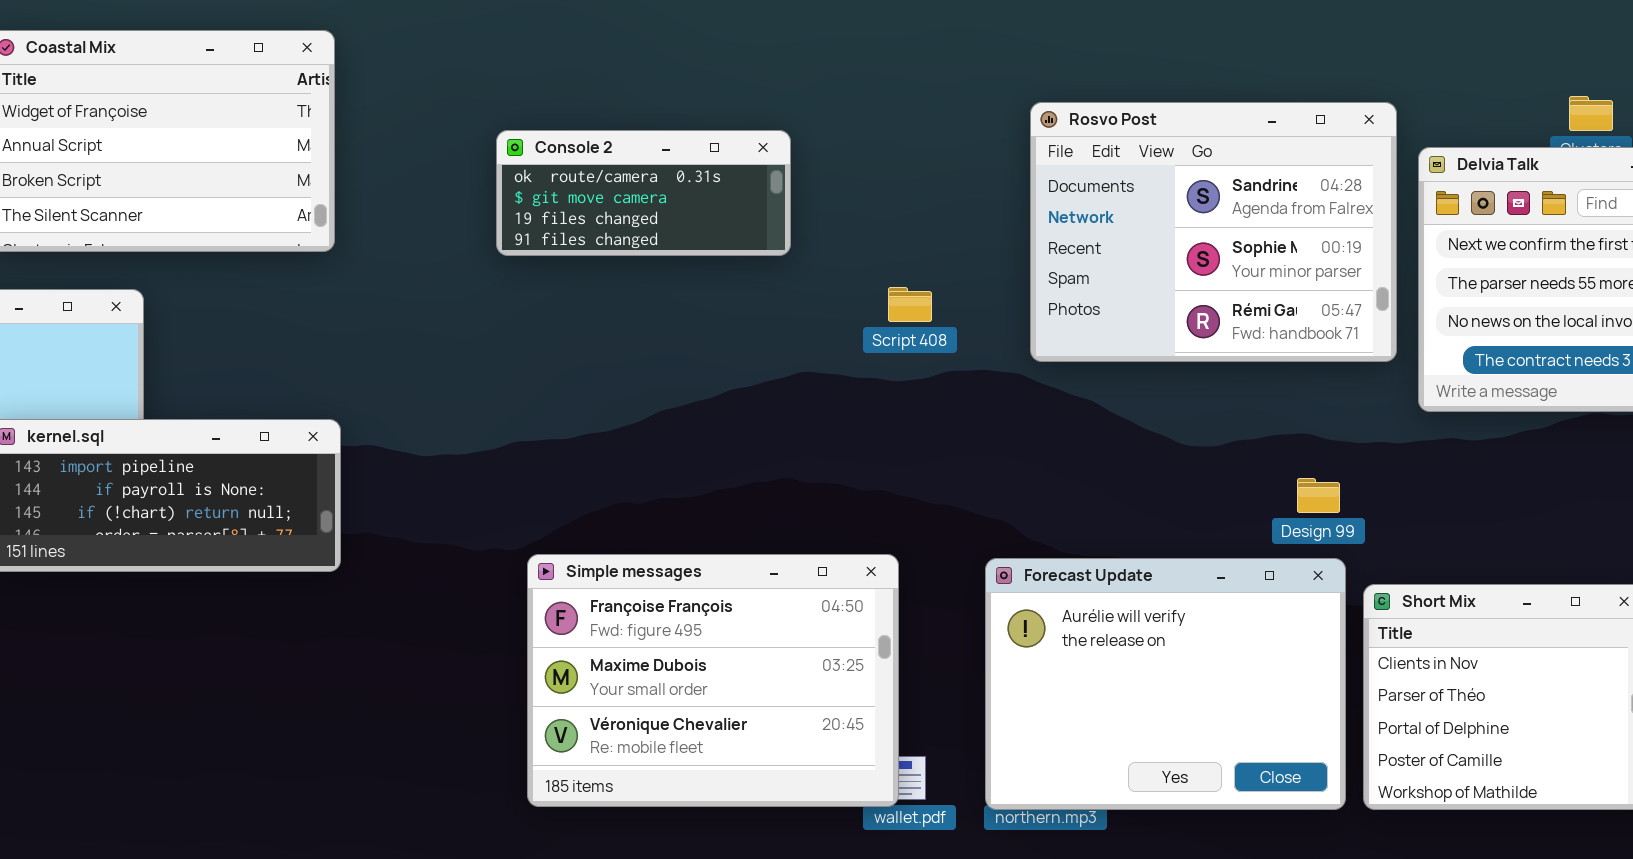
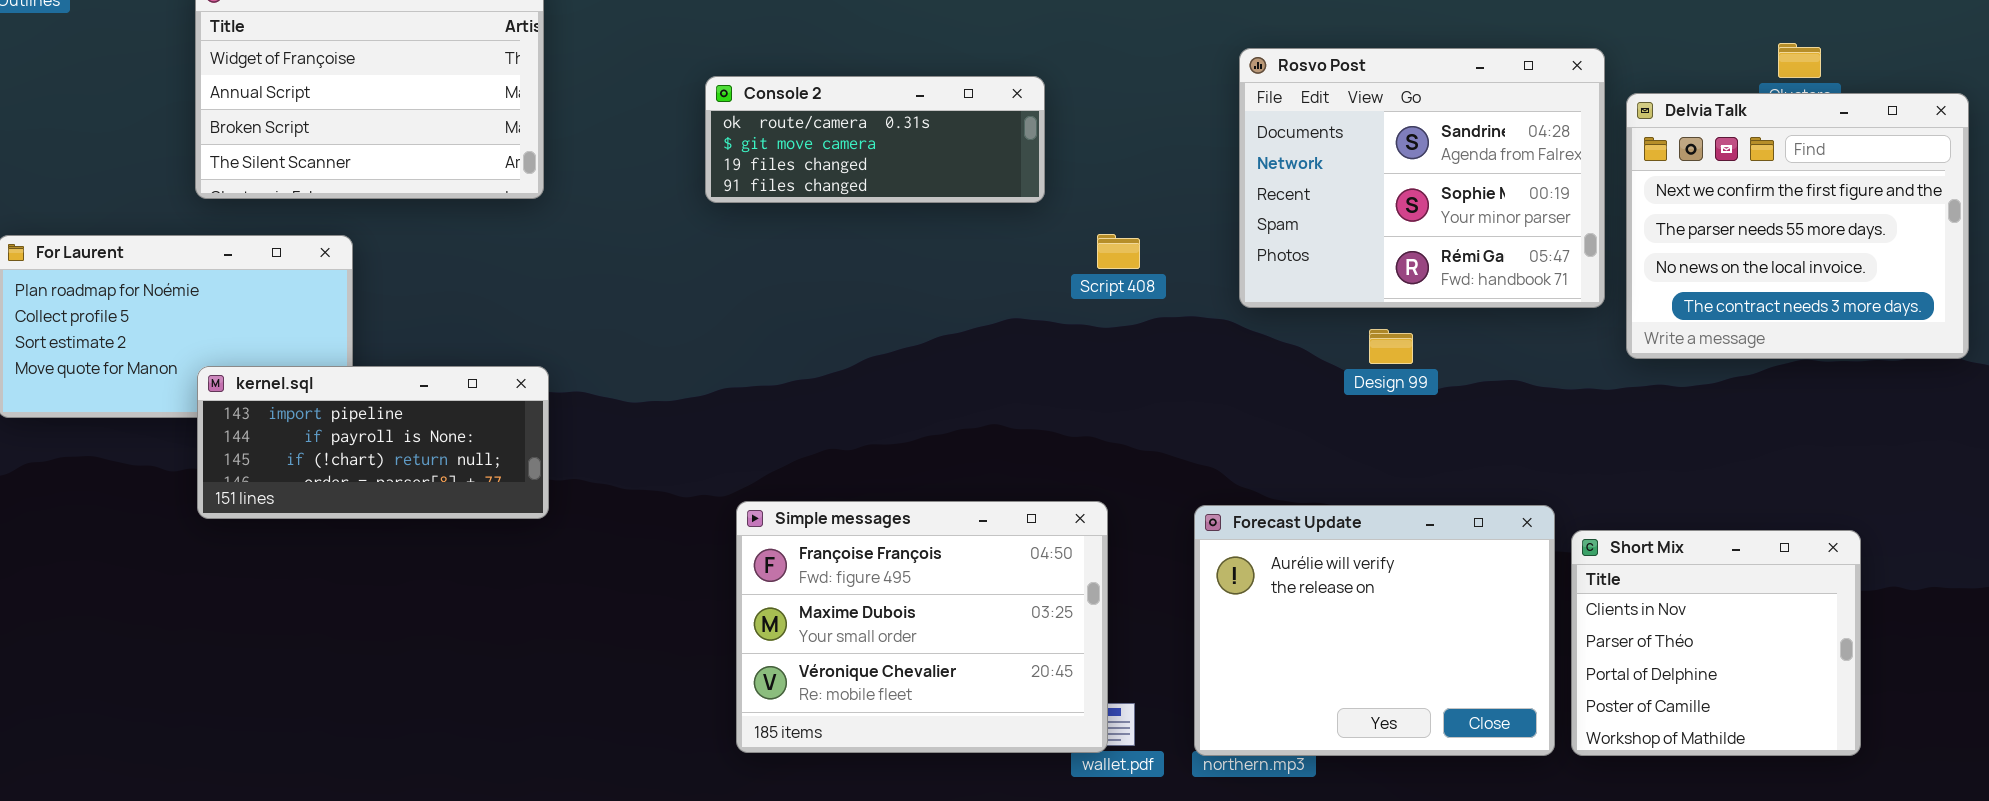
Console 2: [496,130,791,256] -> [705,76,1045,203], resized
Design 99: [1297,478,1340,513] -> [1369,329,1413,364], moved

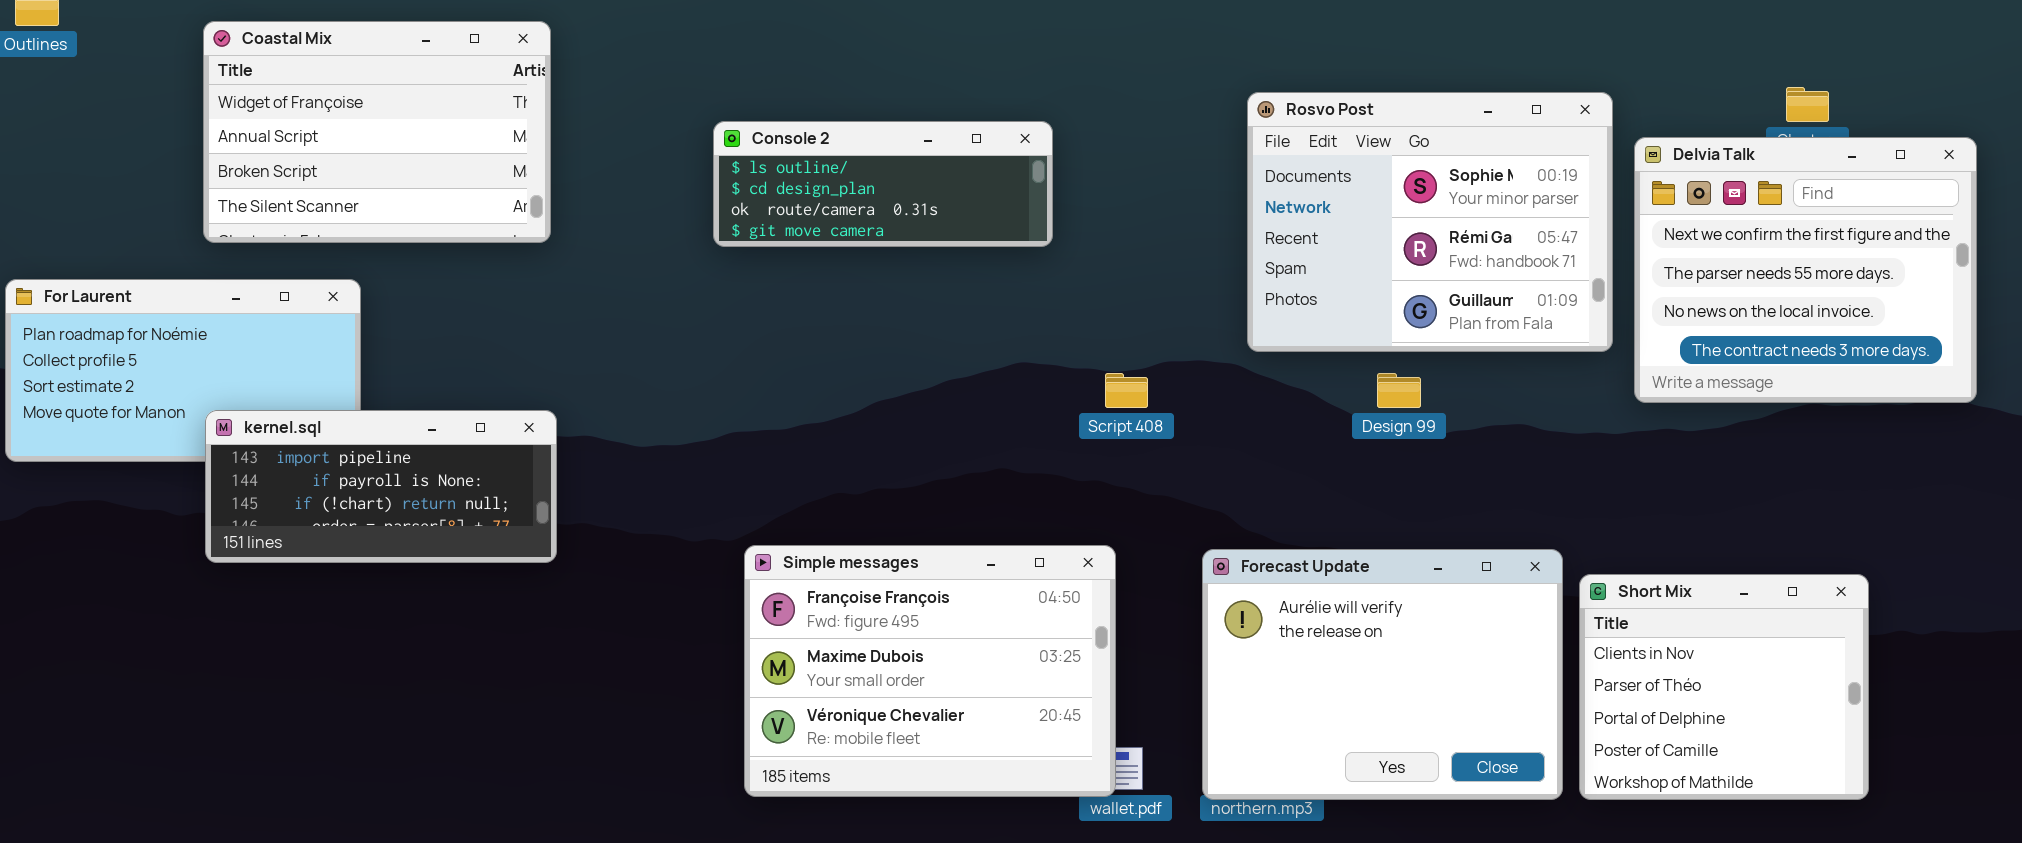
Rosvo Post: [1239,48,1605,308] -> [1247,92,1613,352], scrolled down 1 row
Console 2: [705,76,1045,203] -> [713,121,1053,247], scrolled up 2 rows
Script 408: [1097,234,1140,269] -> [1105,373,1148,408], moved

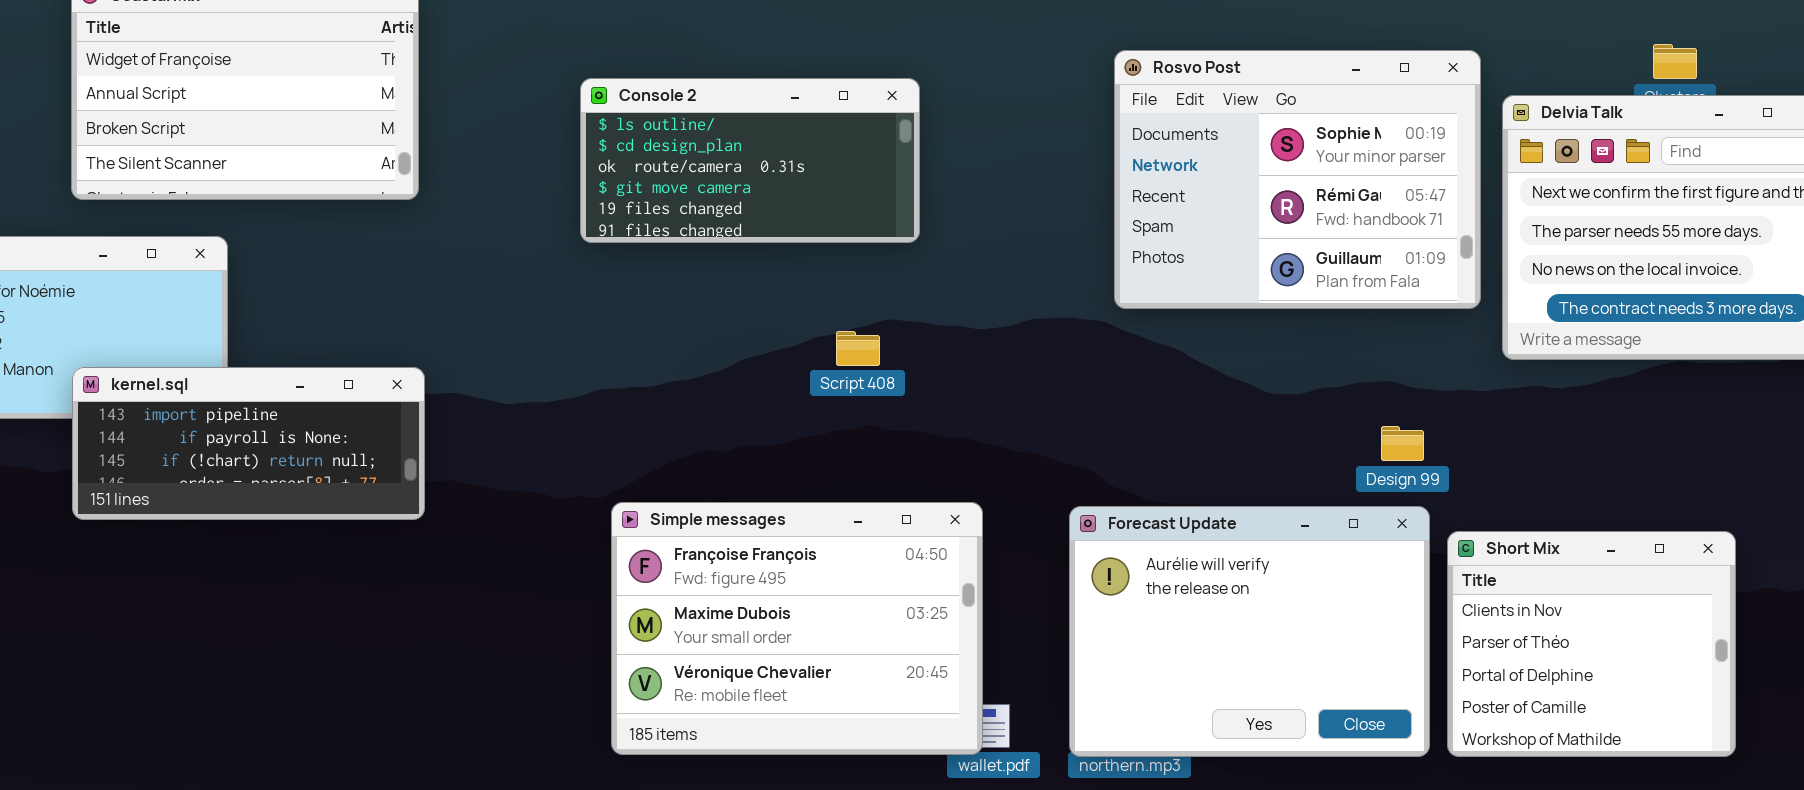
Console 2: [713,121,1053,247] -> [580,78,920,243], resized
Script 408: [1105,373,1148,408] -> [836,331,880,366], moved
Design 99: [1377,373,1421,408] -> [1381,426,1424,461], moved

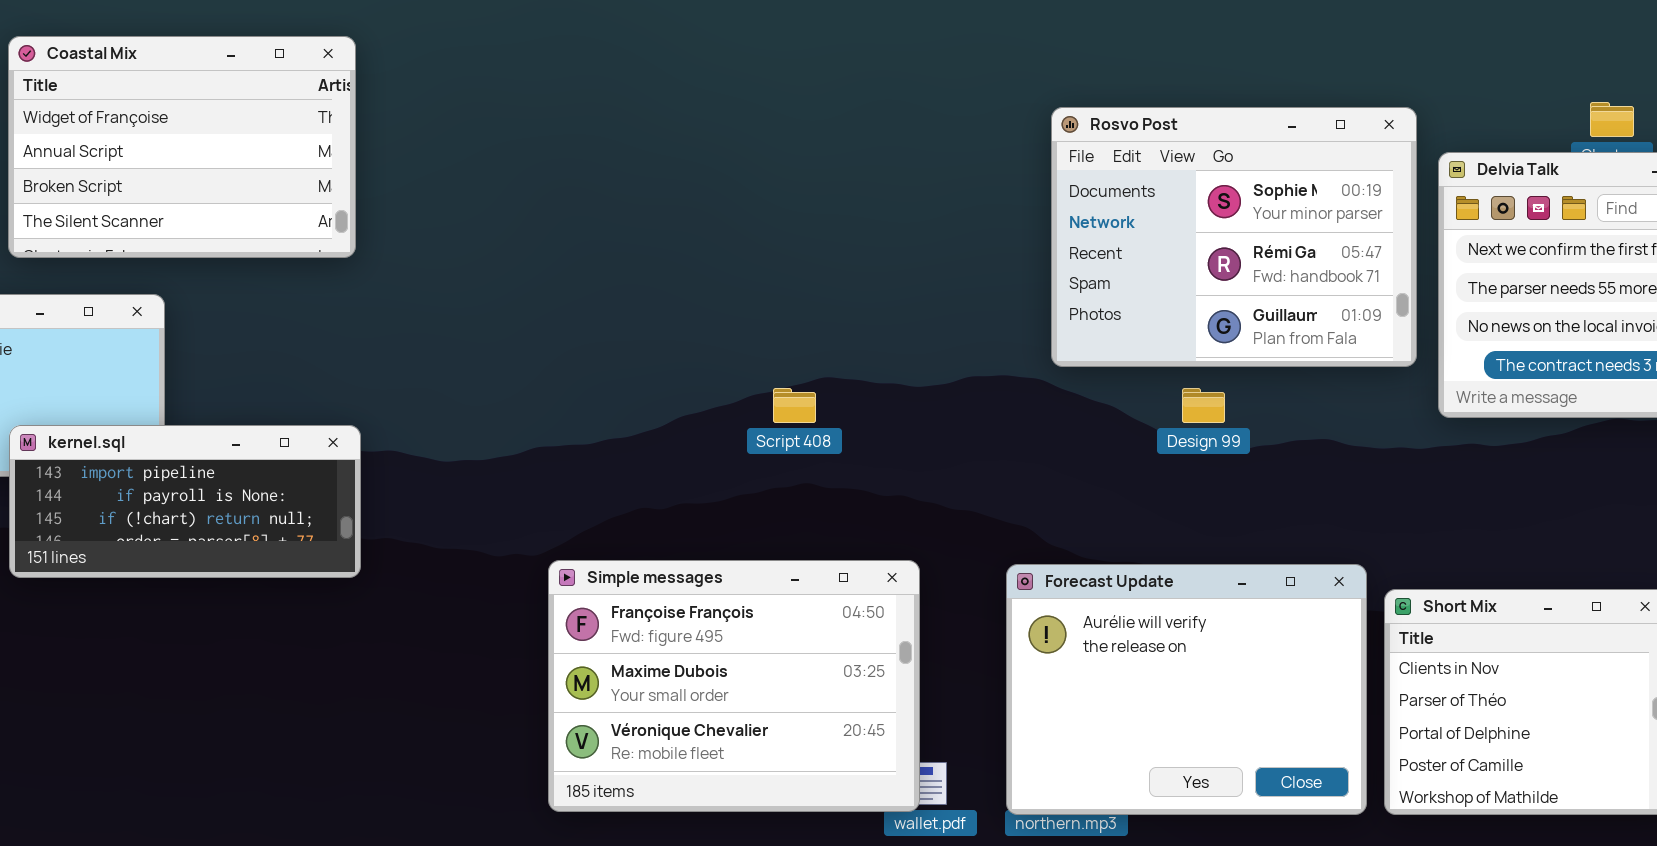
Console 2: [580,78,920,243] -> none, closed
Design 99: [1381,426,1424,461] -> [1182,388,1225,423], moved

